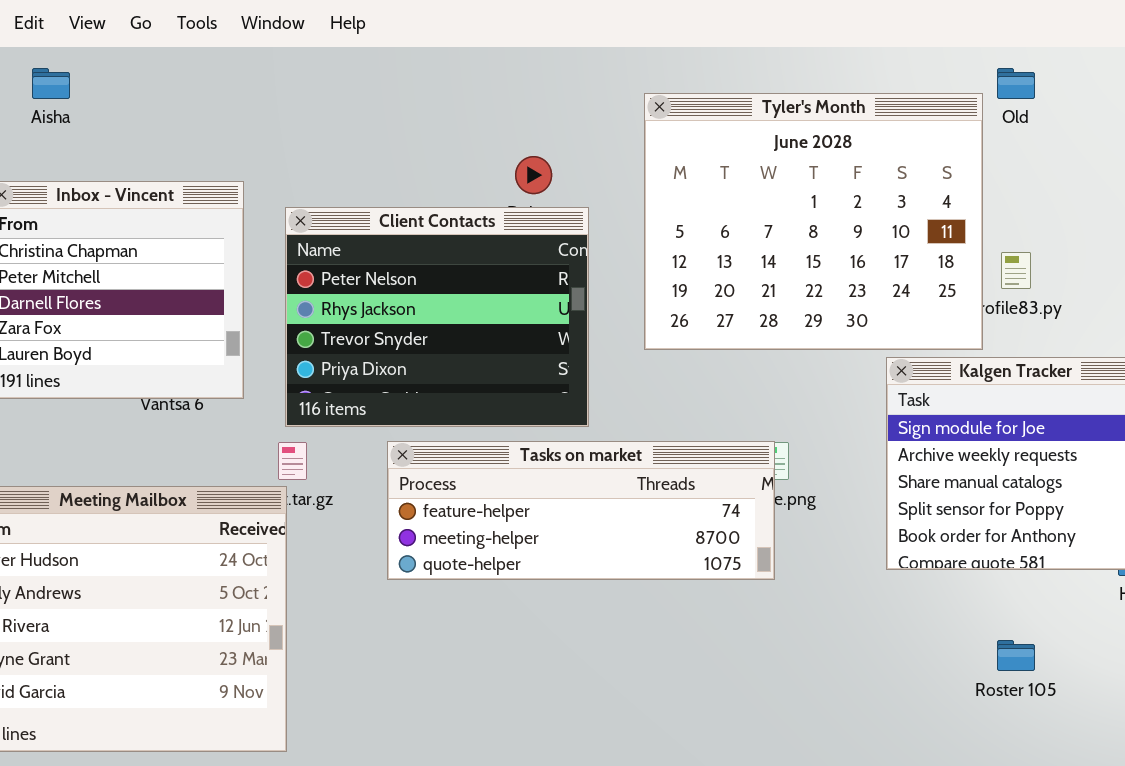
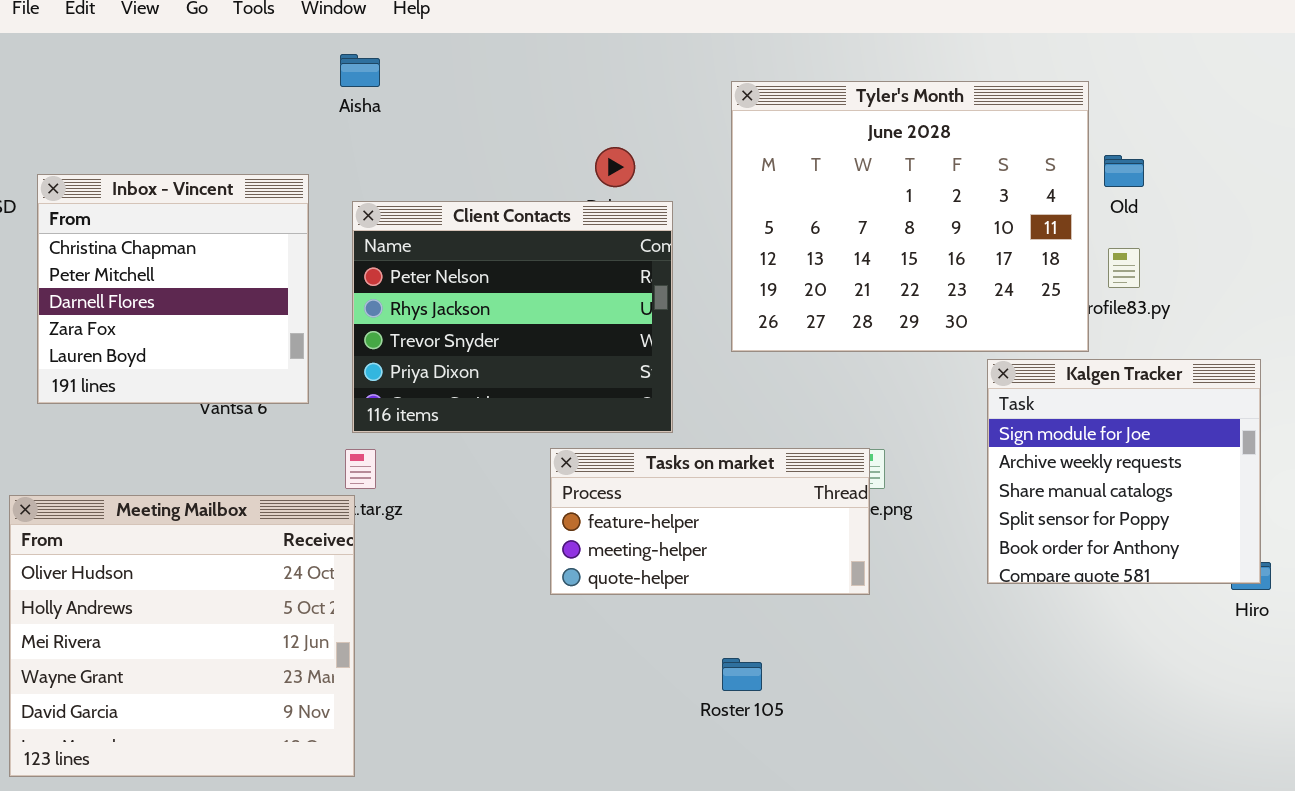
Aisha: [32,68,70,99] -> [340,54,380,87], moved
Old: [997,68,1035,99] -> [1104,155,1144,187], moved
Tasks on market: [387,441,775,580] -> [550,448,870,595], resized
Roster 105: [997,640,1035,671] -> [722,658,762,691], moved

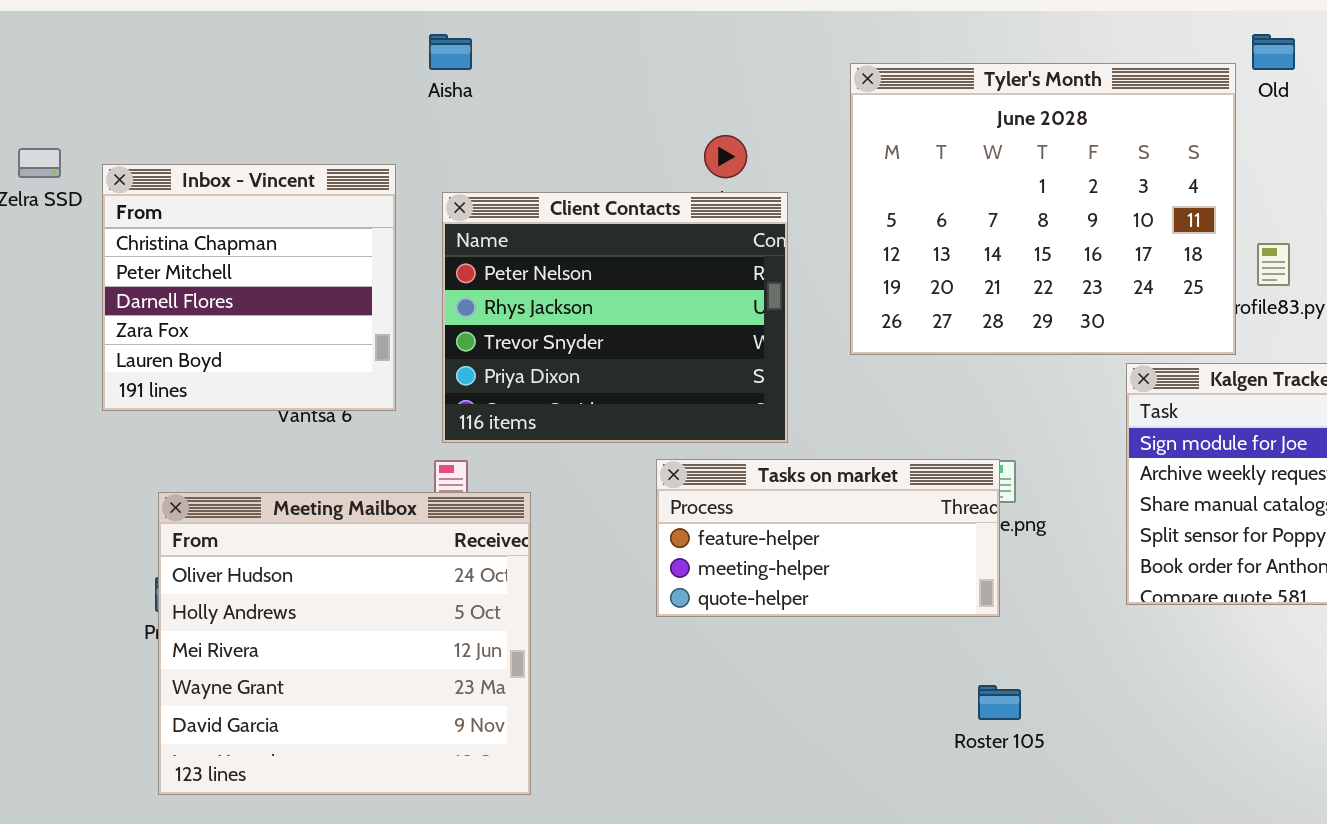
Old: [1104,155,1144,187] -> [1252,34,1295,70], moved
Meeting Mailbox: [9,495,355,777] -> [158,492,531,795], moved
Roster 105: [722,658,762,691] -> [978,685,1021,720], moved

